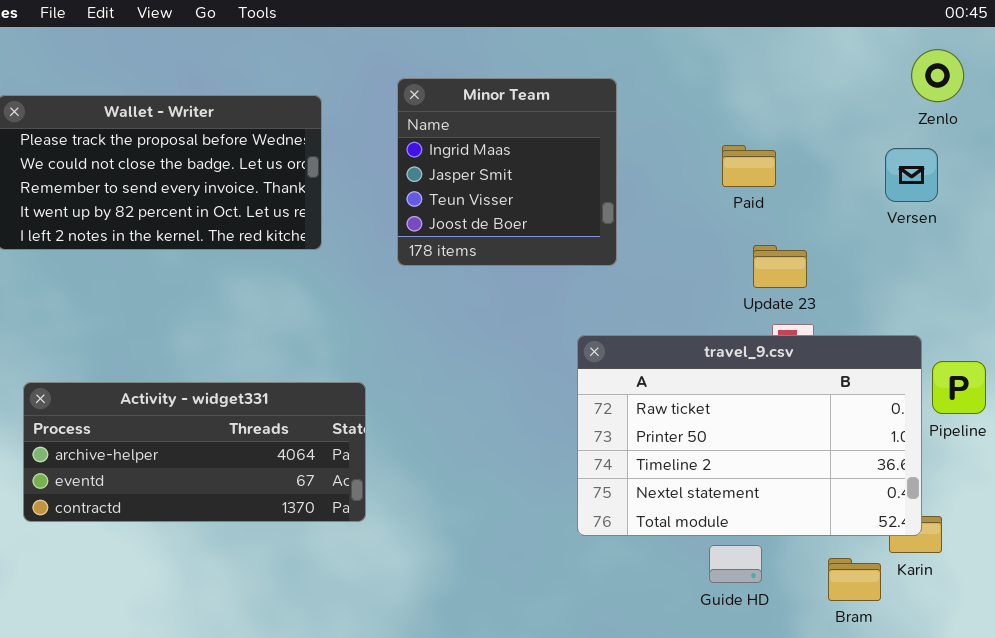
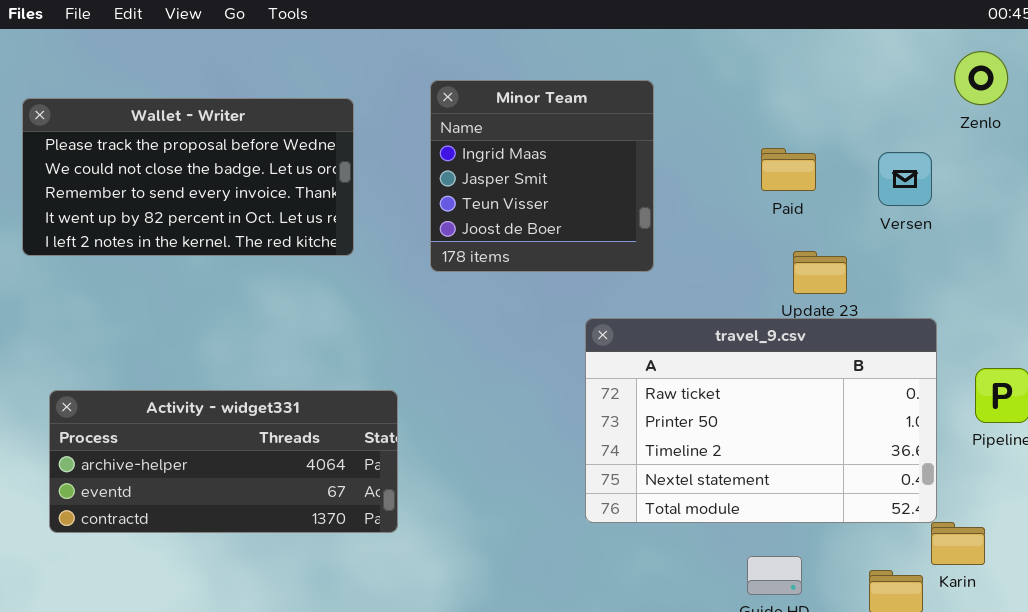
Versen: [885,148,938,202] -> [878,152,932,206], moved
travel_9.csv: [577,335,922,536] -> [585,318,937,523], moved

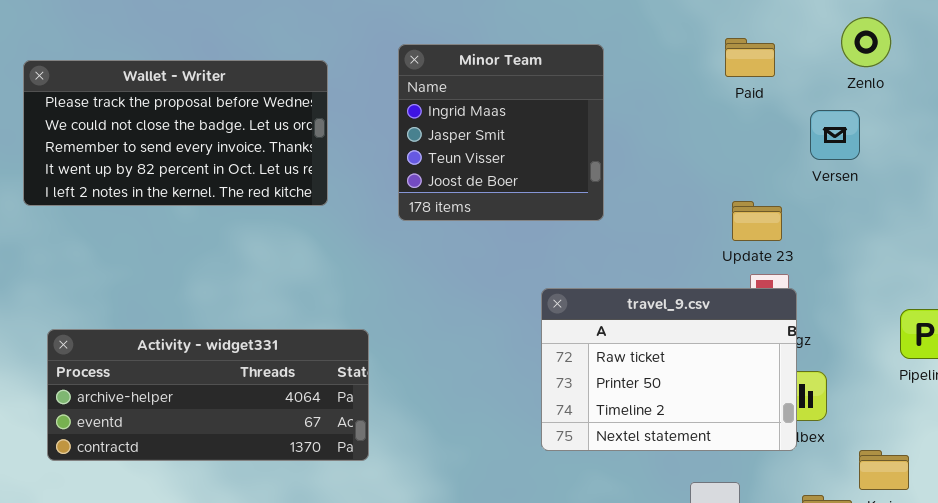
Zenlo: [954,51,1008,105] -> [841,17,891,67], moved
Paid: [761,148,816,191] -> [725,38,775,77], moved
travel_9.csv: [585,318,937,523] -> [541,288,797,451], resized

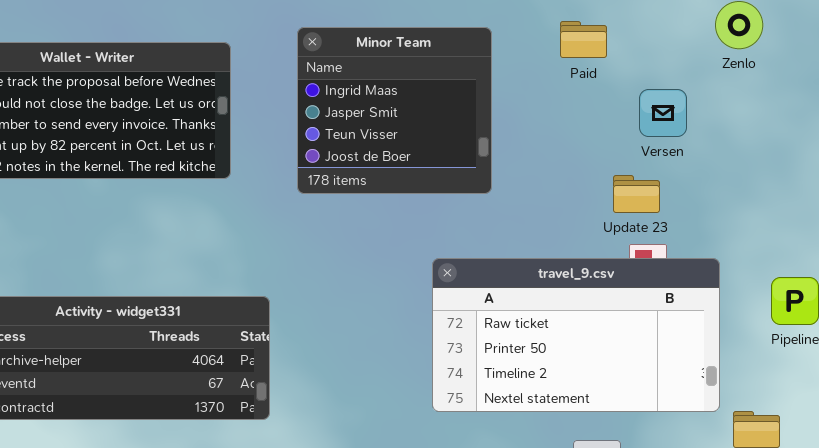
Paid: [725,38,775,77] -> [560,21,607,58], moved
Versen: [810,110,860,160] -> [639,89,687,137], moved
travel_9.csv: [541,288,797,451] -> [432,258,720,412], resized

